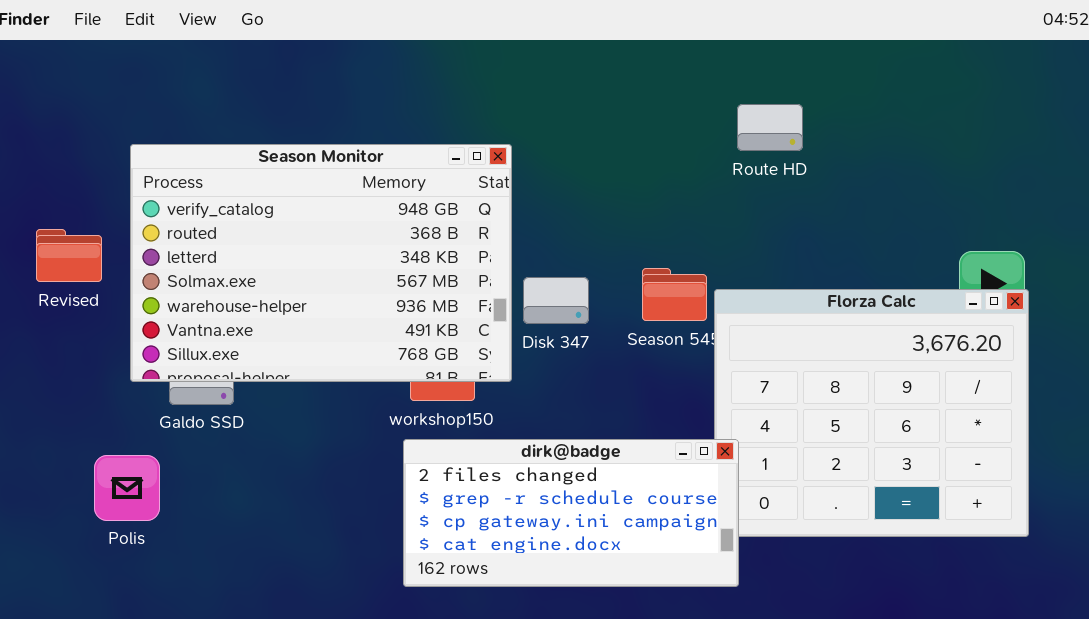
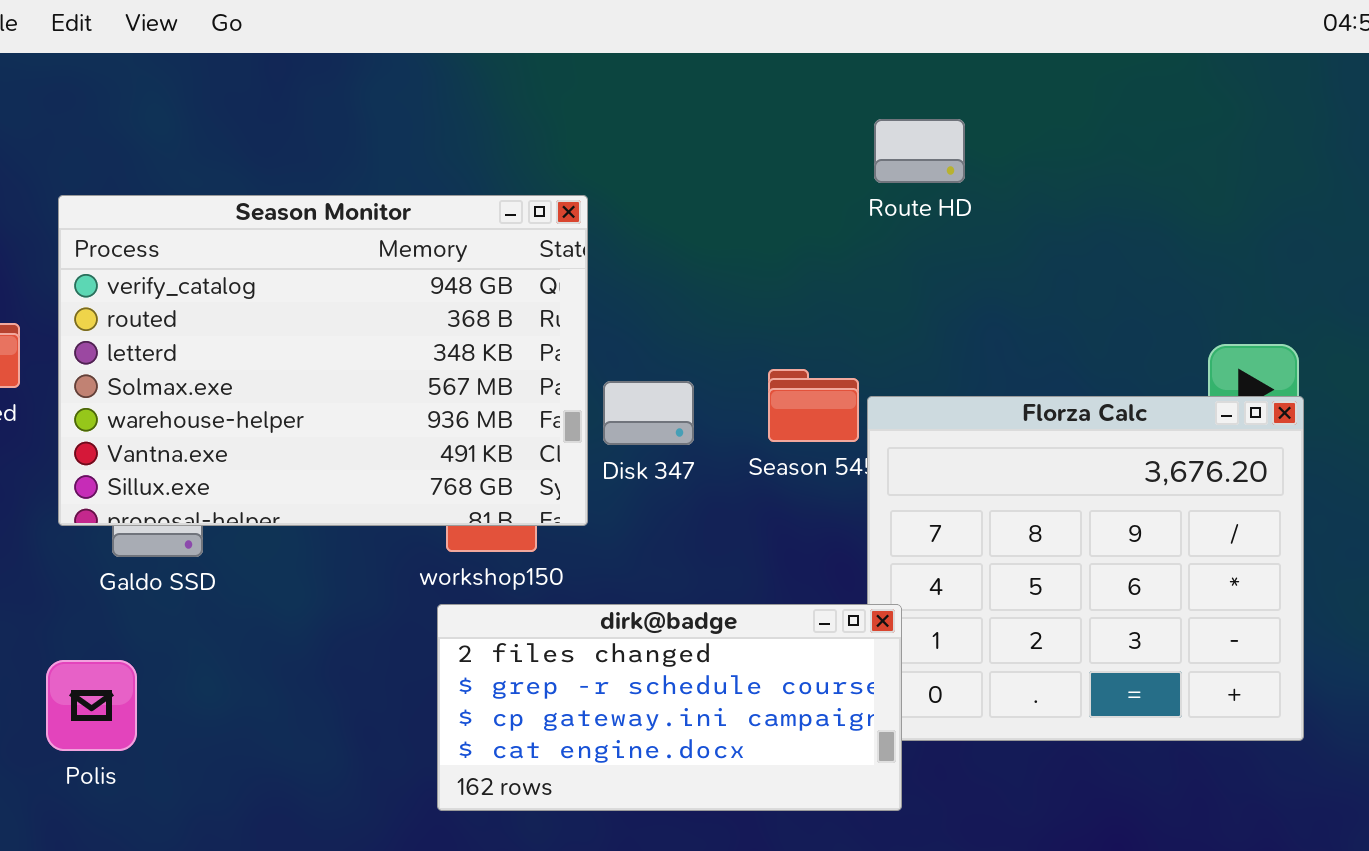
Route HD: [737,104,803,151] -> [874,119,965,183], moved
Polis: [94,455,160,521] -> [46,660,137,751], moved

